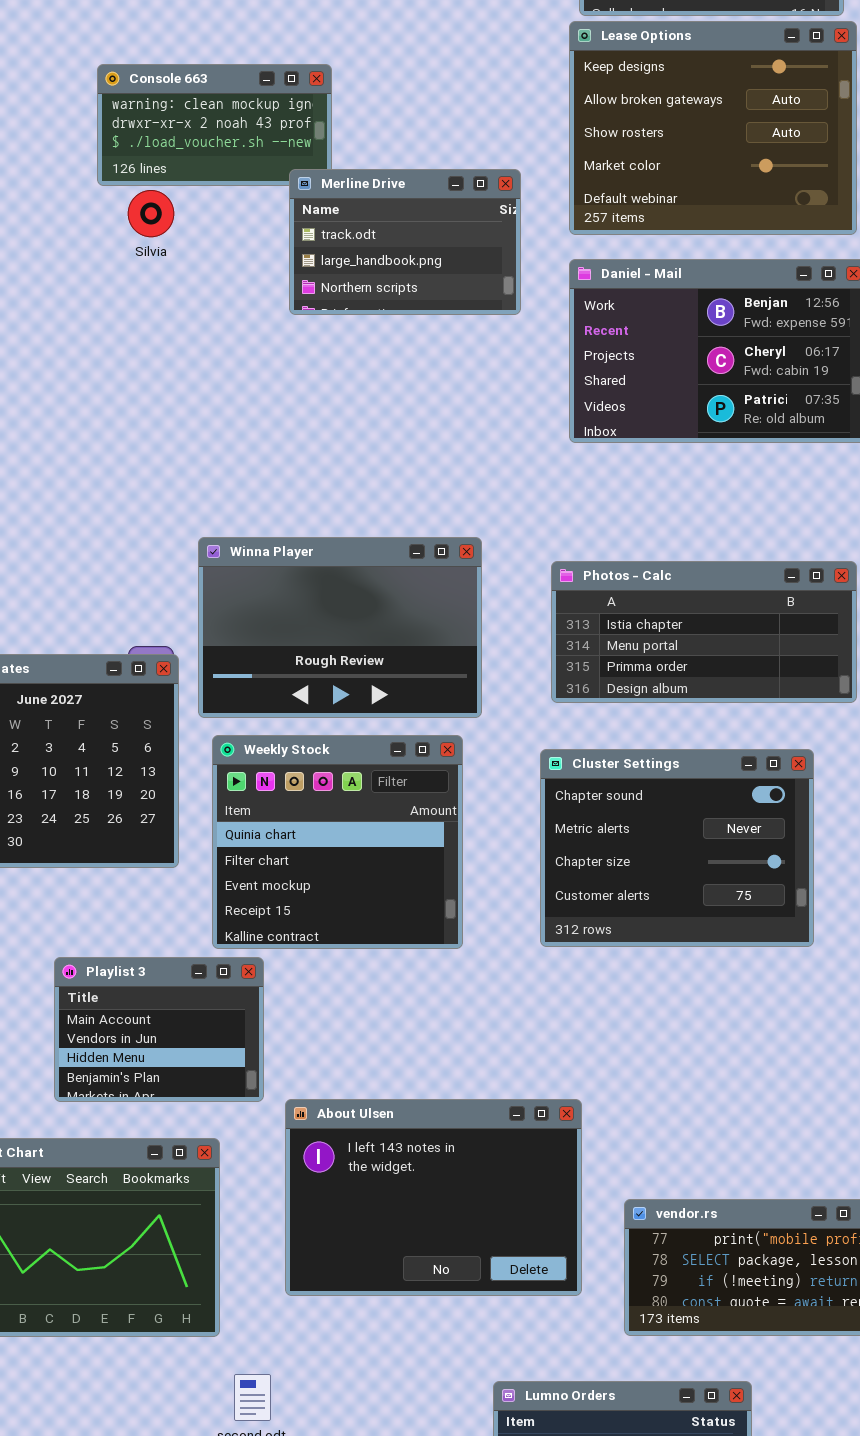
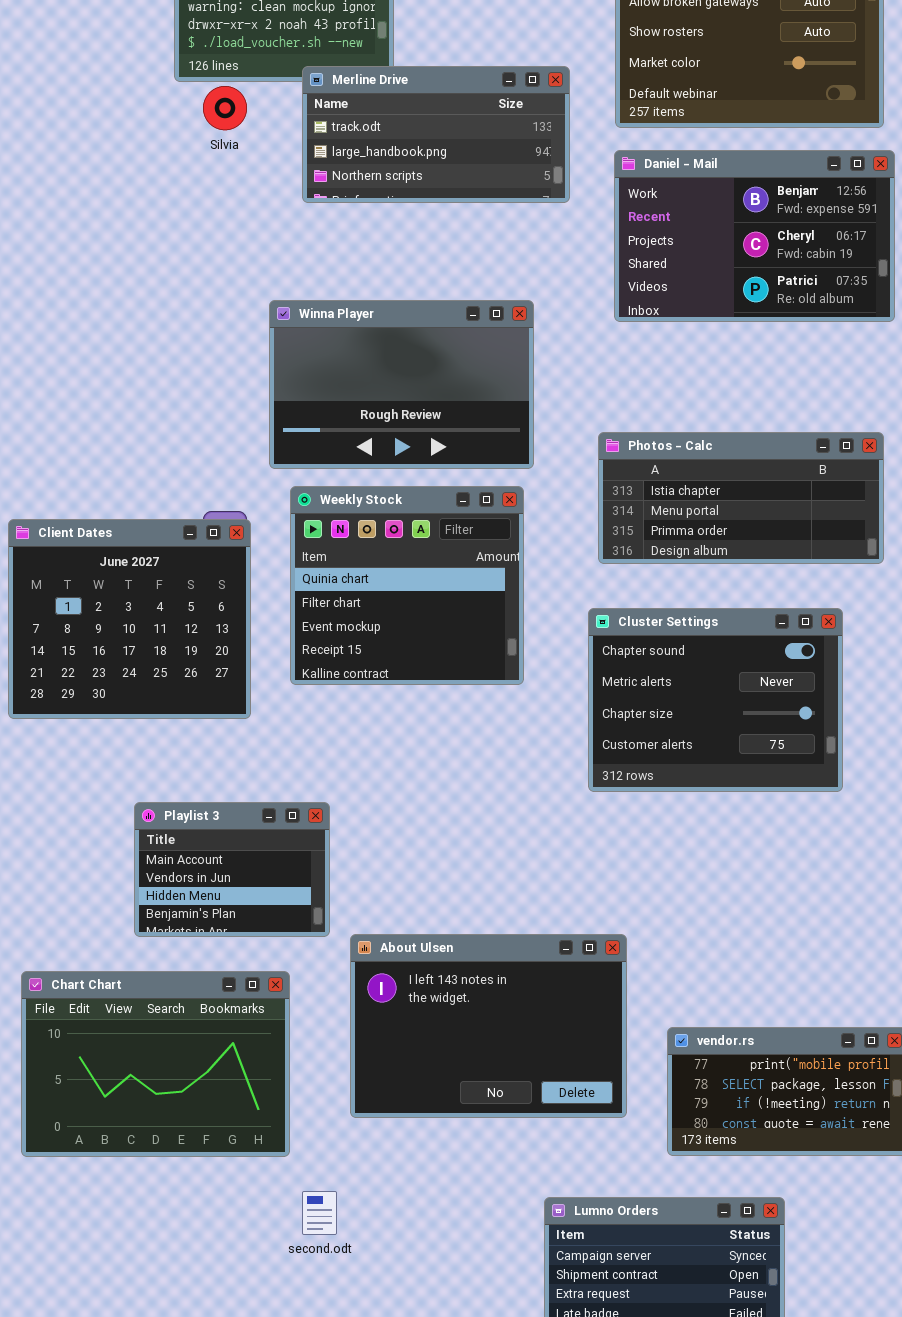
Merline Drive: [289,169,521,315] -> [302,66,570,203], resized
Winna Player: [198,537,482,718] -> [269,300,534,469], moved
Weekly Stock: [212,735,463,949] -> [290,486,524,685], moved

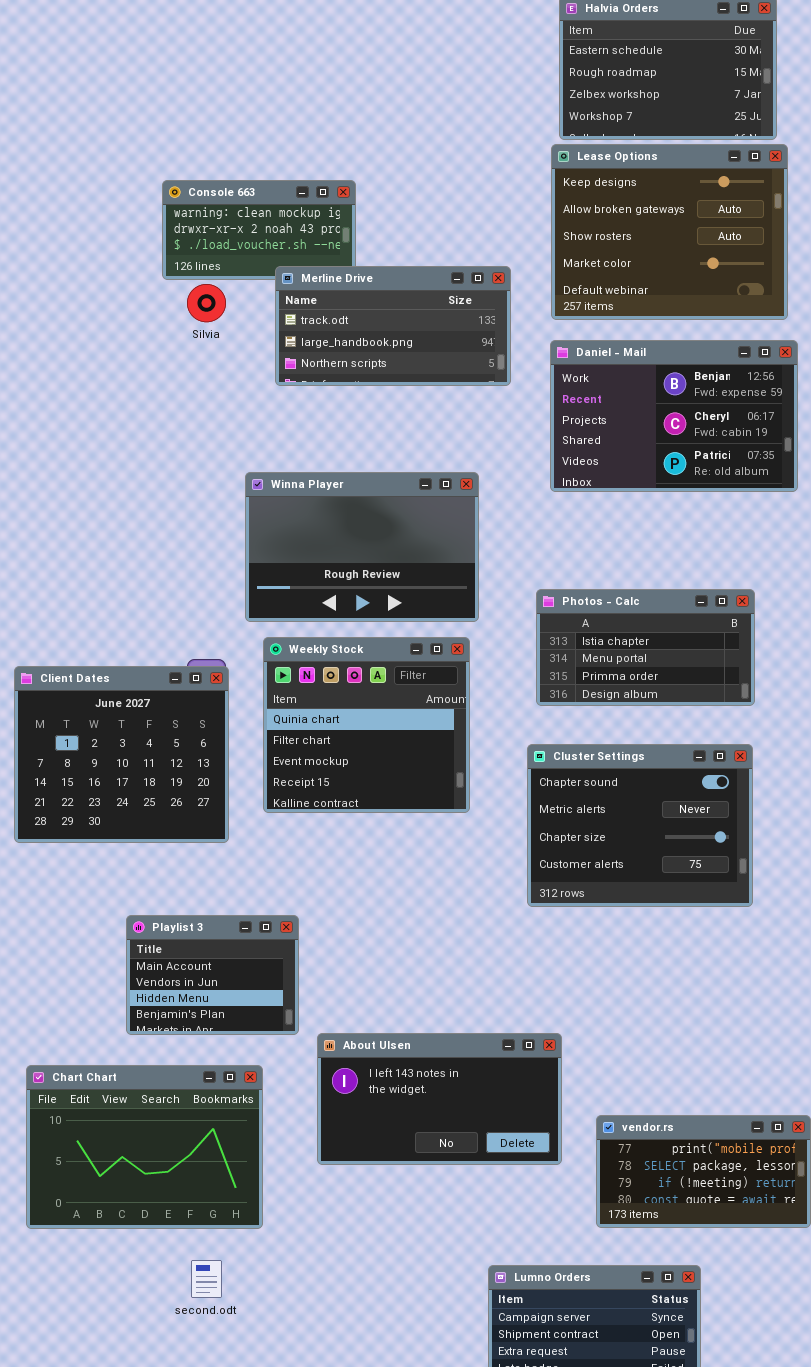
Photos - Calc: [598,432,884,564] -> [536,589,755,706], resized
About Ulsen: [350,934,627,1118] -> [317,1033,562,1165], resized
second.odt: [302,1191,337,1235] -> [191,1260,222,1298], moved

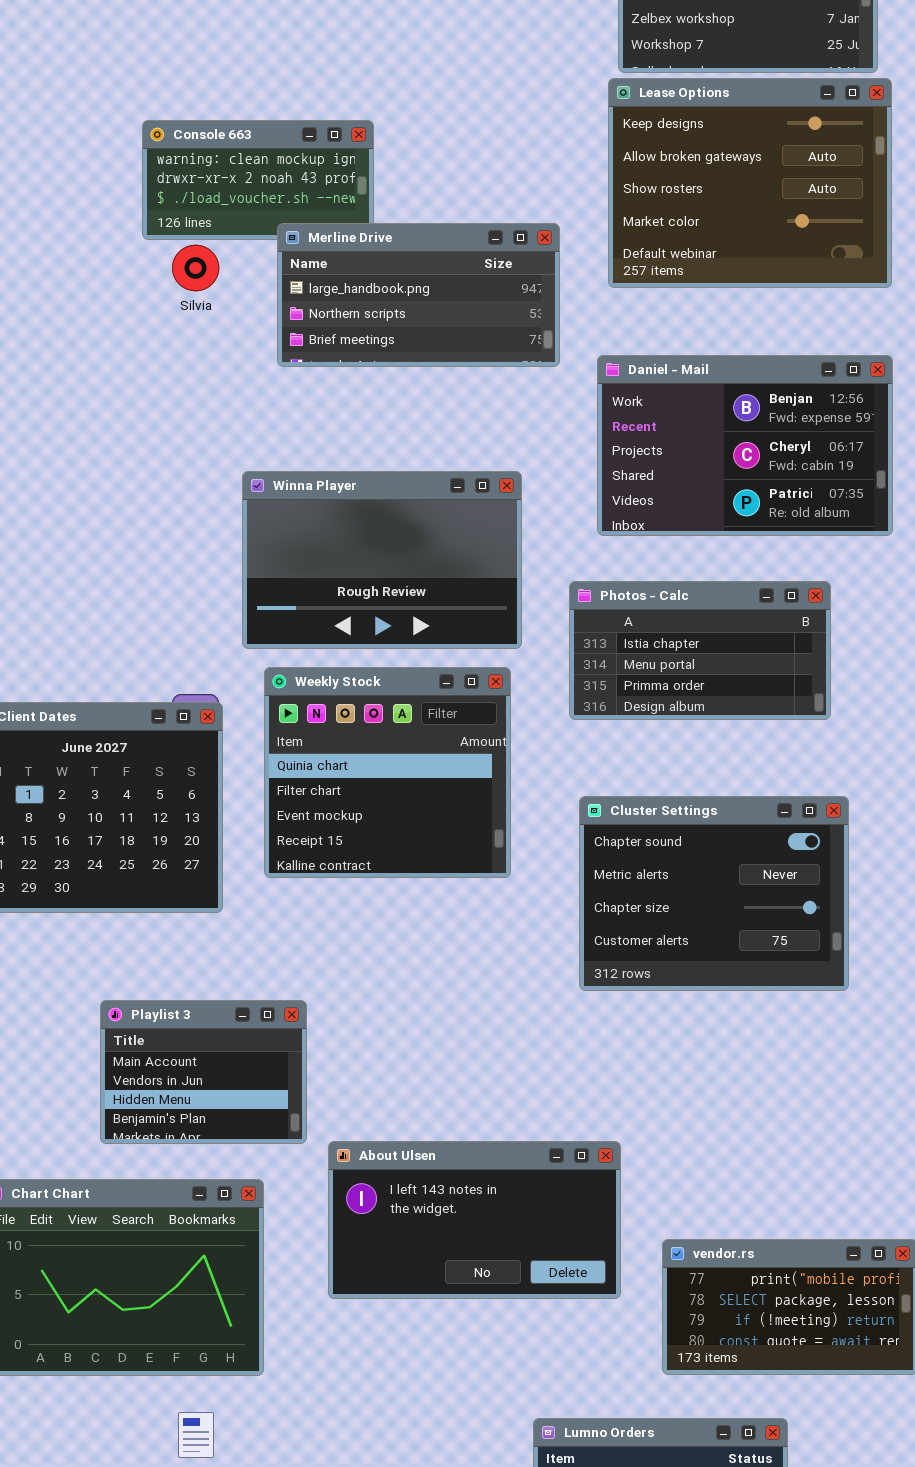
Merline Drive: [275,266,511,386] -> [277,223,560,367], scrolled down 1 row
Daniel - Mail: [550,340,798,492] -> [597,355,893,536], moved
Photos - Calc: [536,589,755,706] -> [569,581,831,720], moved

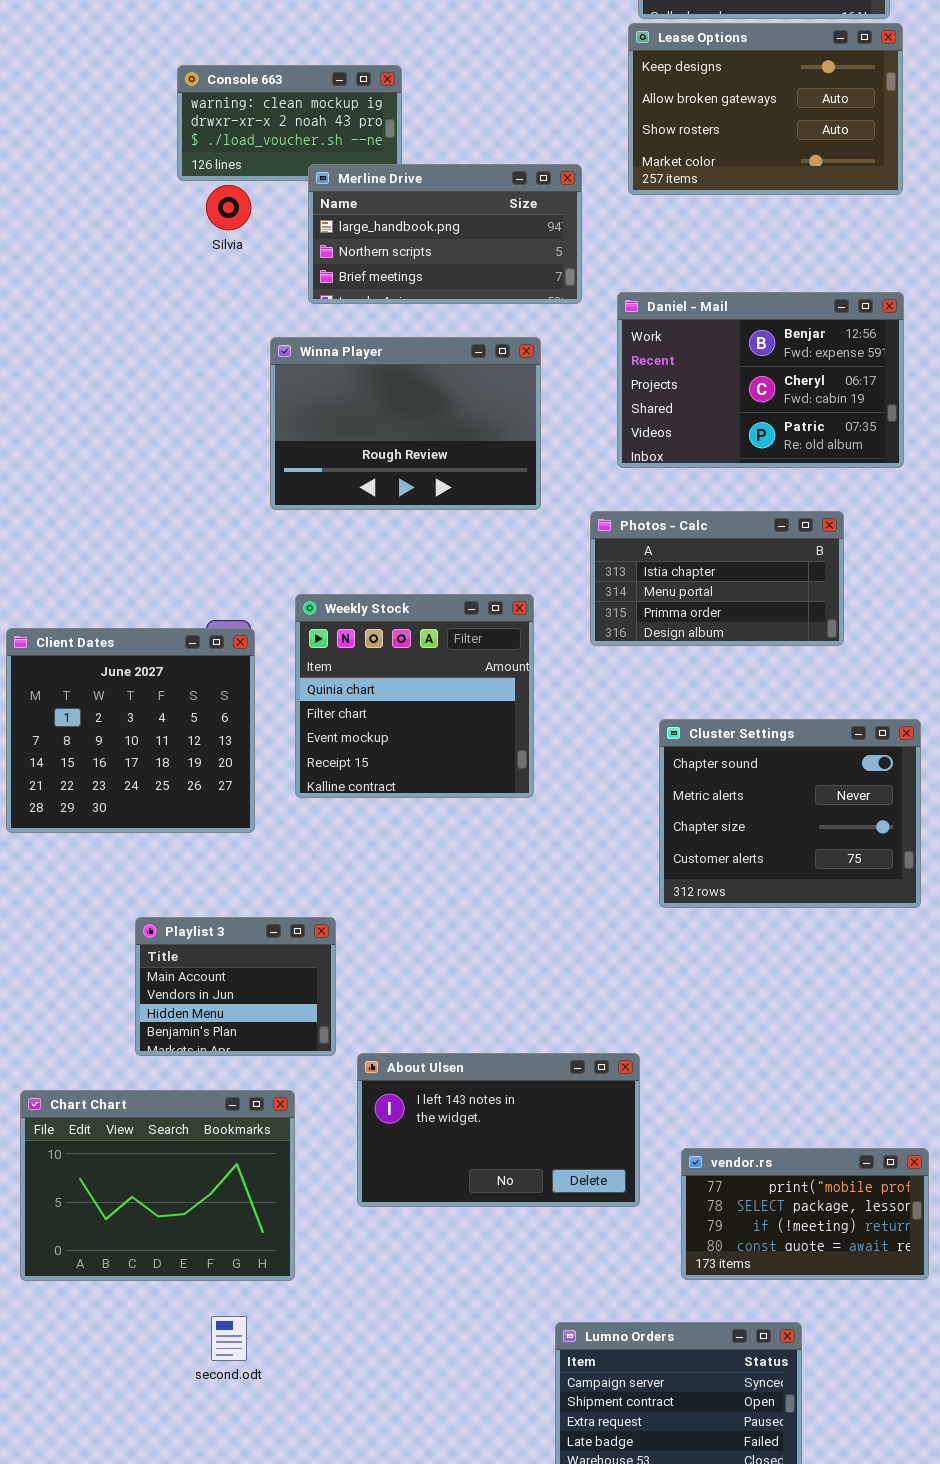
Lease Options: [608,78,892,288] -> [628,23,903,195], resized
Winna Player: [242,471,522,649] -> [270,337,541,510], moved
Cluster Settings: [579,796,849,991] -> [659,719,921,908], moved

